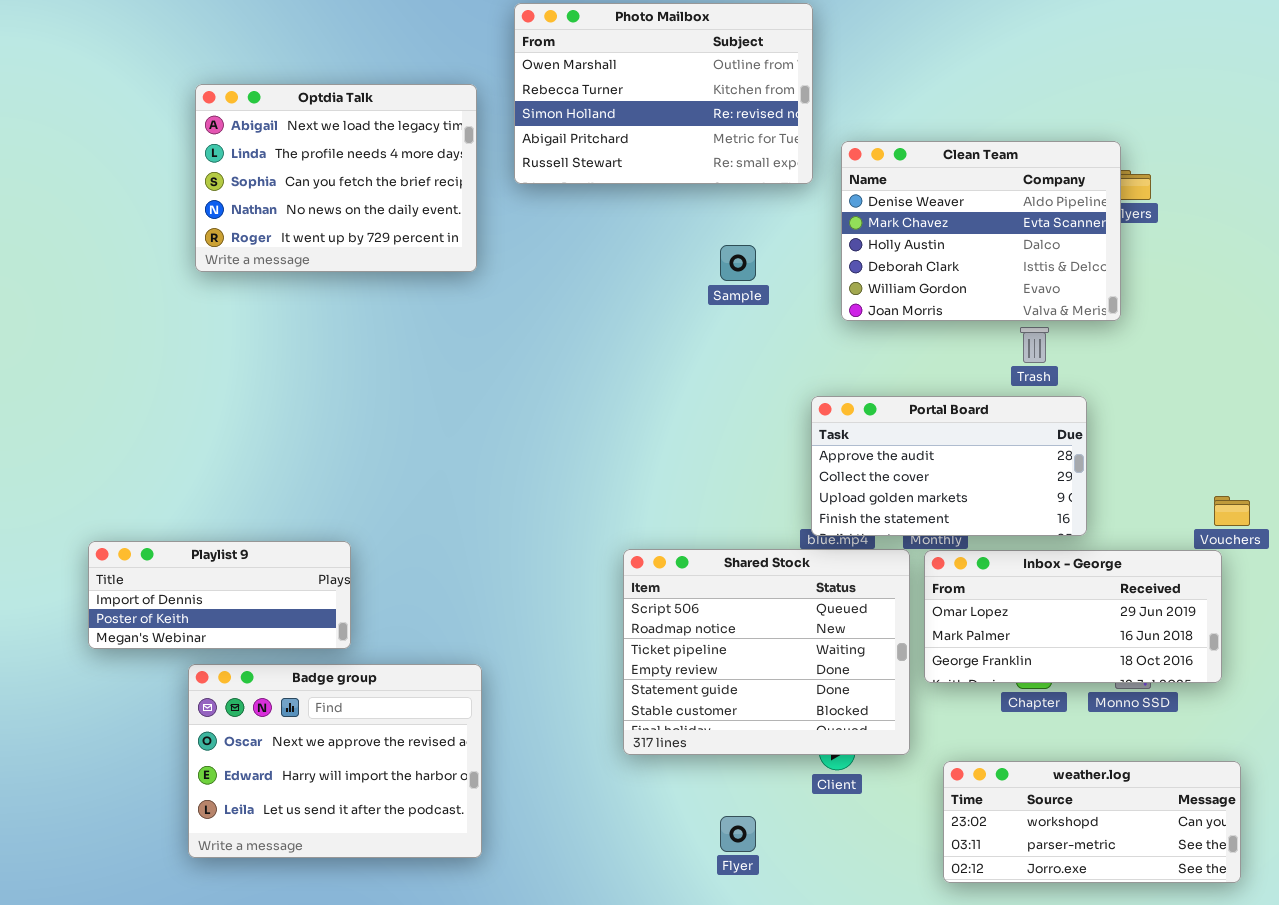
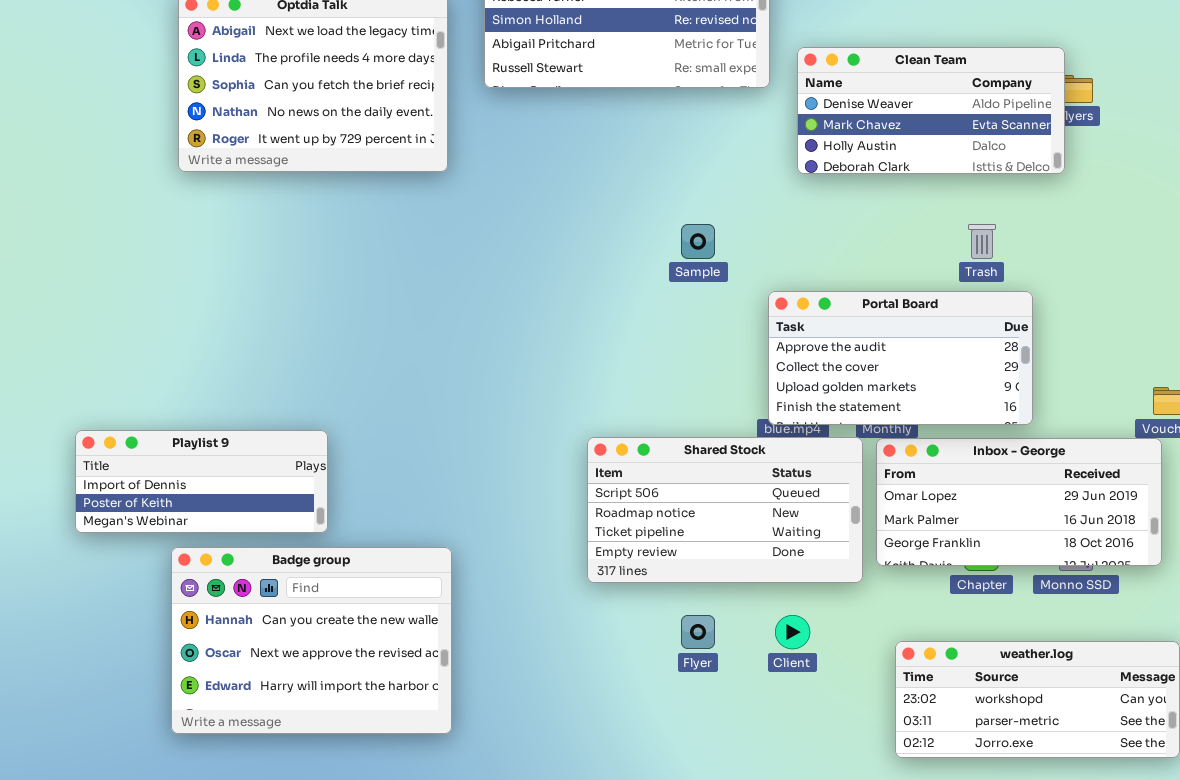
Clean Team: [841,141,1121,321] -> [797,47,1065,174], resized
Sample: [720,245,756,281] -> [681,224,715,259], moved
Shared Stock: [623,549,910,755] -> [587,437,863,583], resized
Badge group: [188,664,482,858] -> [171,547,452,734], scrolled up 1 row
Flyer: [720,816,756,852] -> [681,615,715,649], moved

